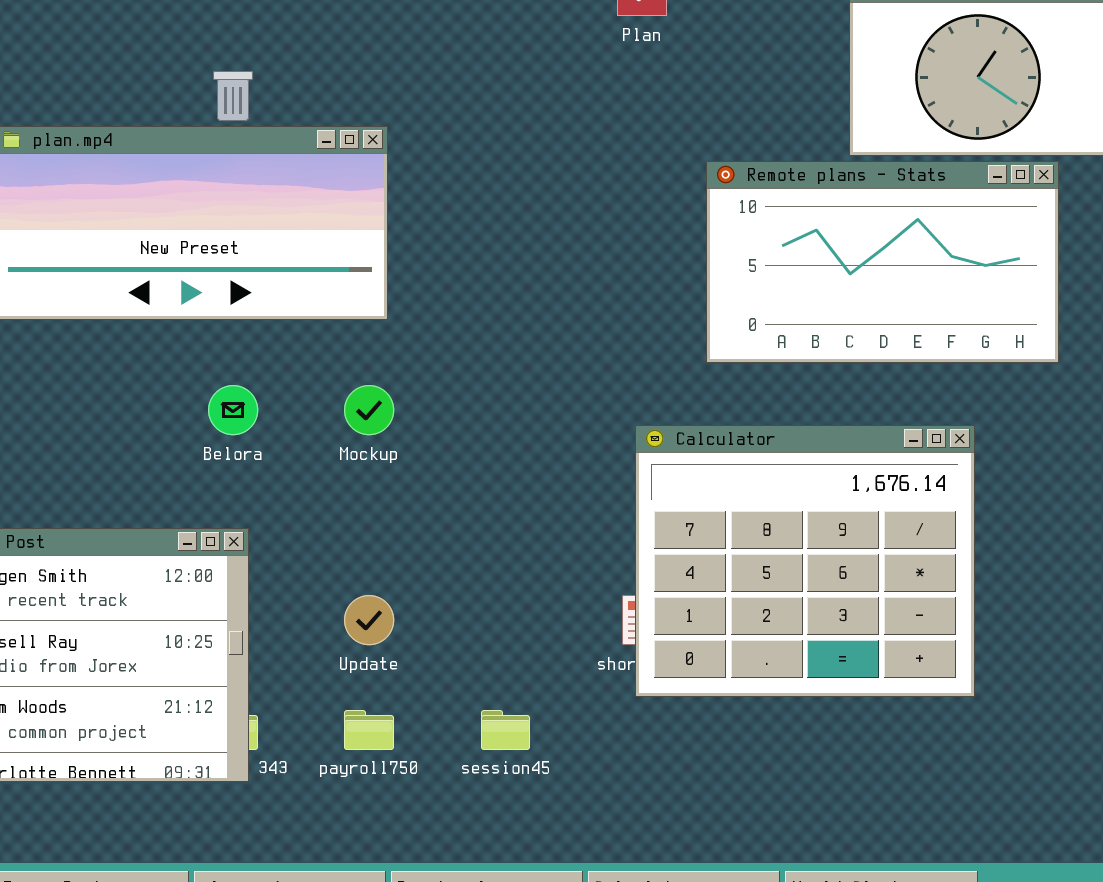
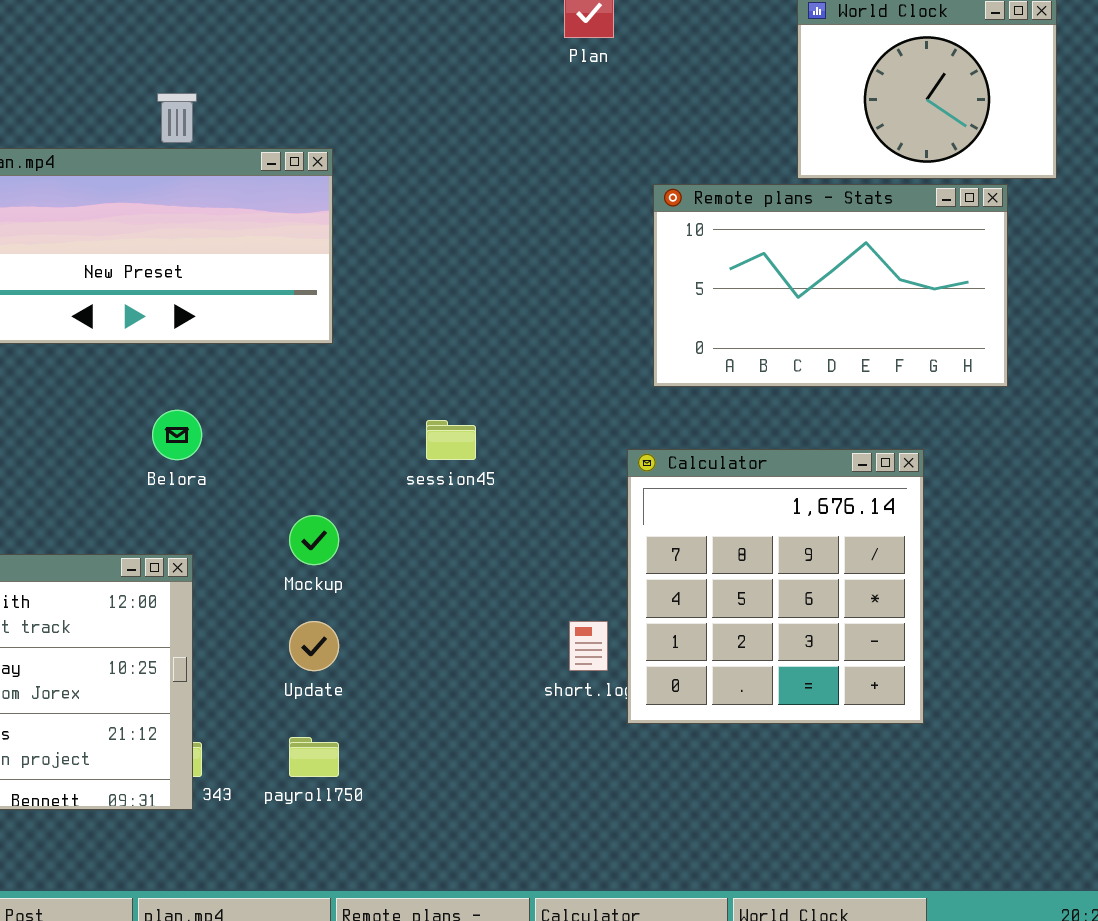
Mockup: [344,385,394,435] -> [289,515,339,565], moved
Calculator: [635,425,975,697] -> [627,449,924,724], resized
session45: [481,710,530,750] -> [426,420,476,460], moved

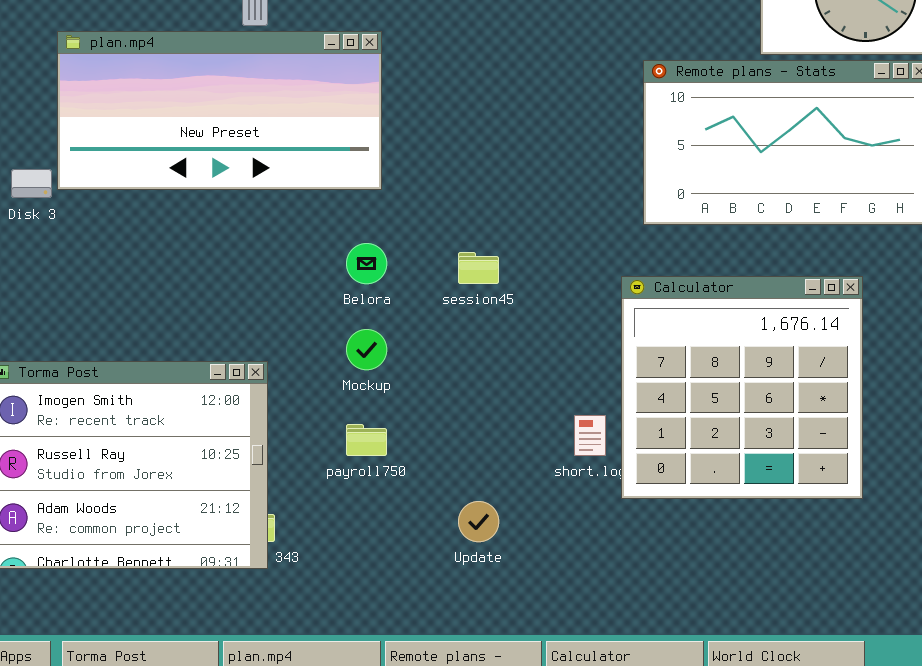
Belora: [152,410,202,460] -> [346,243,387,284], moved
Update: [289,621,339,671] -> [458,501,499,542], moved
payroll750: [289,737,339,777] -> [346,424,387,456], moved

